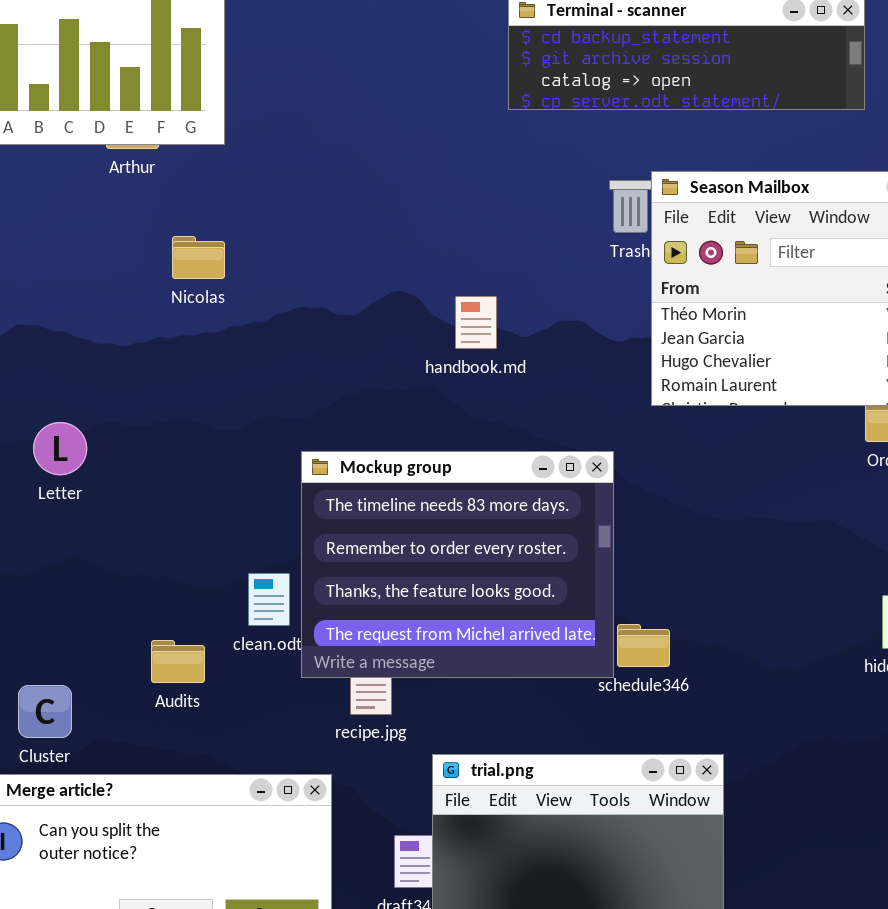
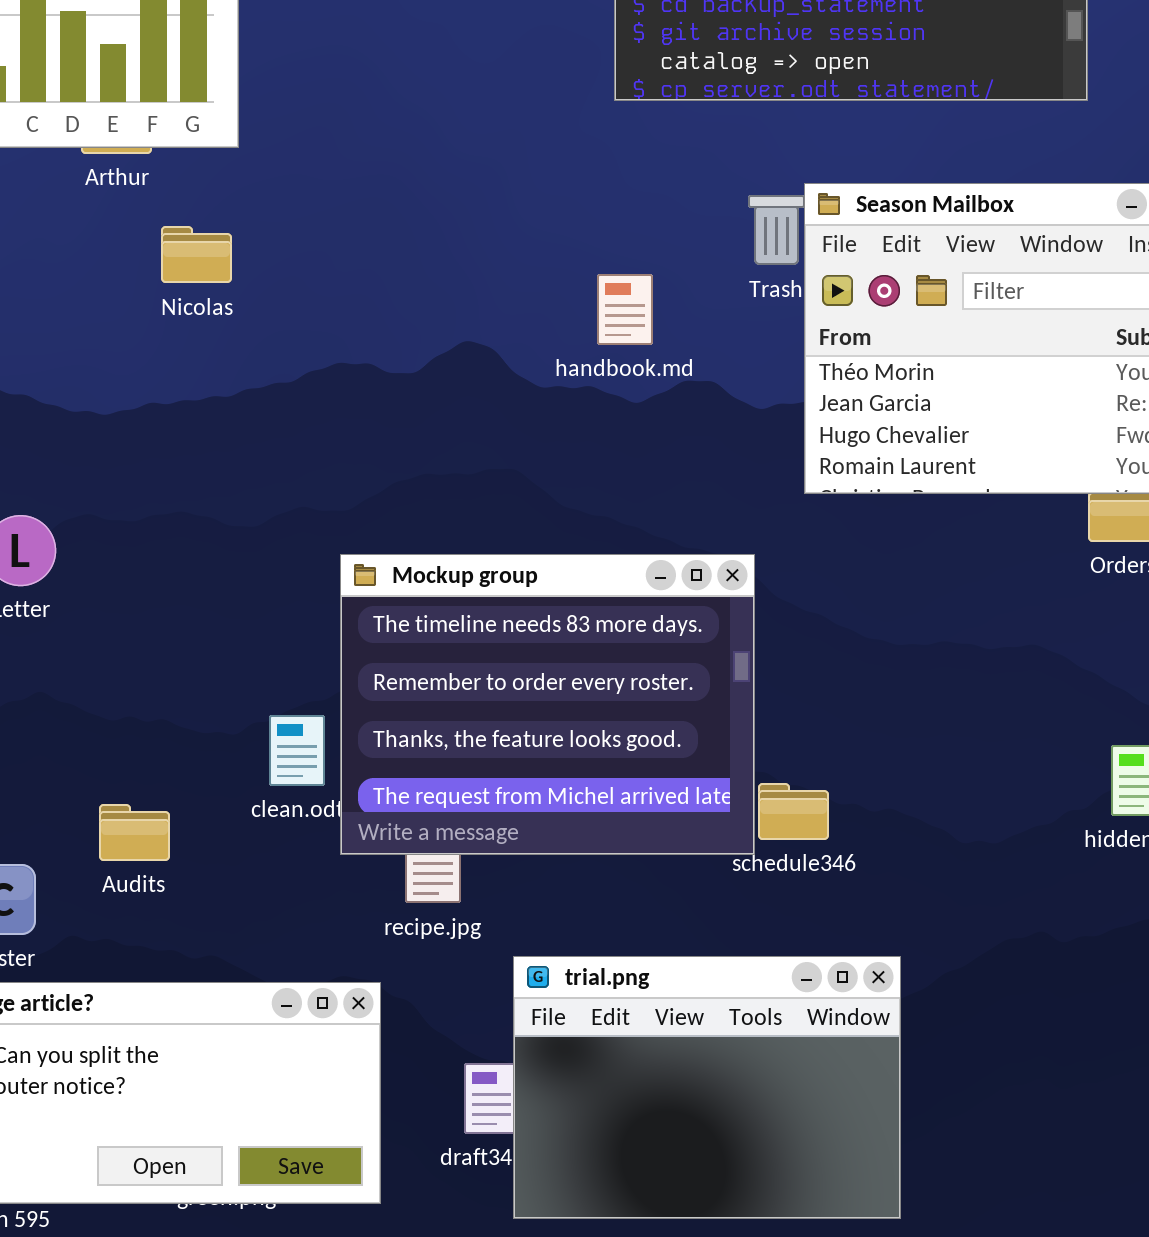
Nicolas: [172,236,225,279] -> [161,226,232,283], moved
handbook.md: [455,296,497,349] -> [597,274,653,345], moved
Audits: [151,640,205,683] -> [99,804,170,861], moved

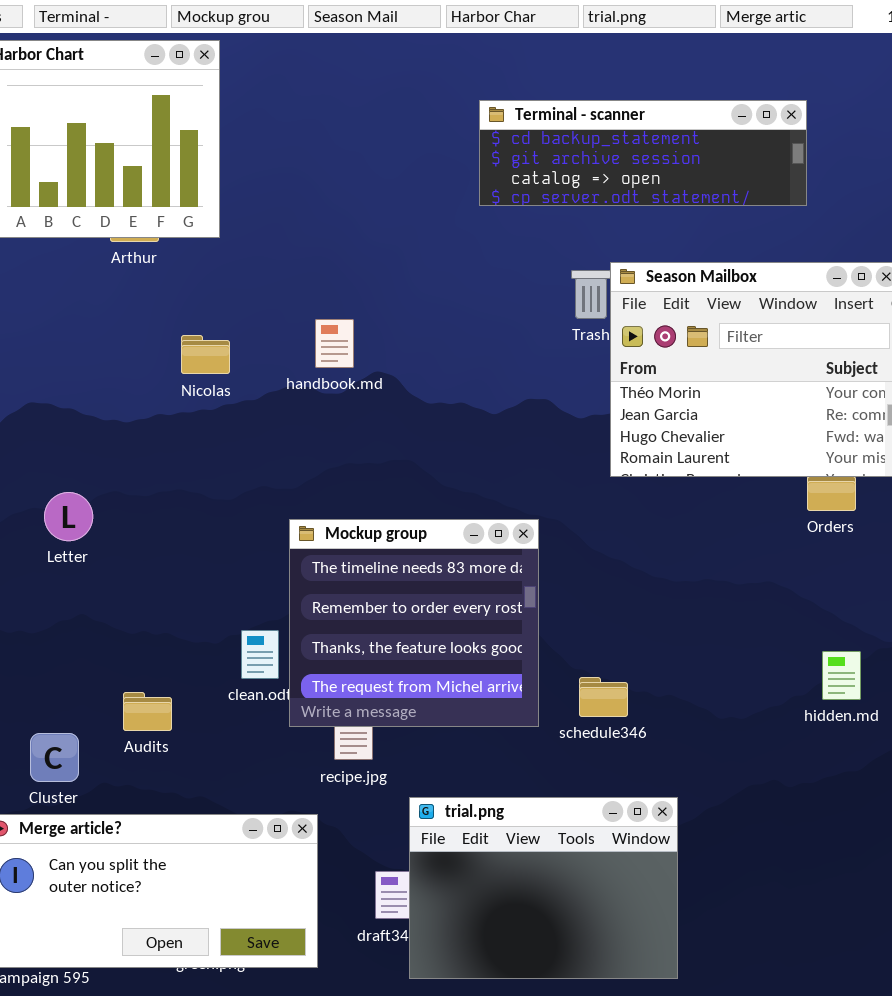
Nicolas: [161,226,232,283] -> [181,335,230,374], moved
handbook.md: [597,274,653,345] -> [315,319,354,368], moved
Mockup group: [340,554,755,855] -> [289,519,539,727], resized

